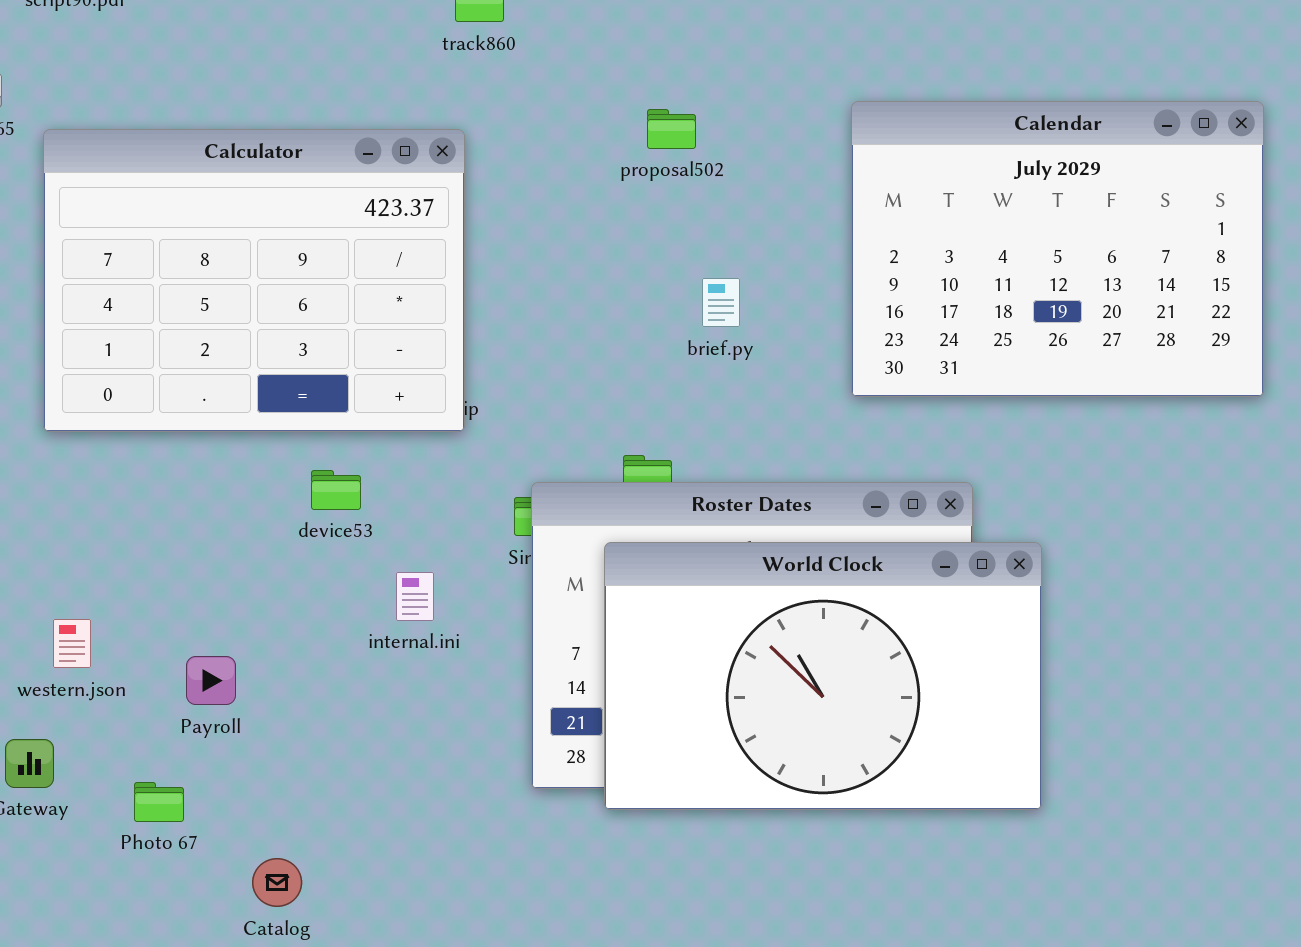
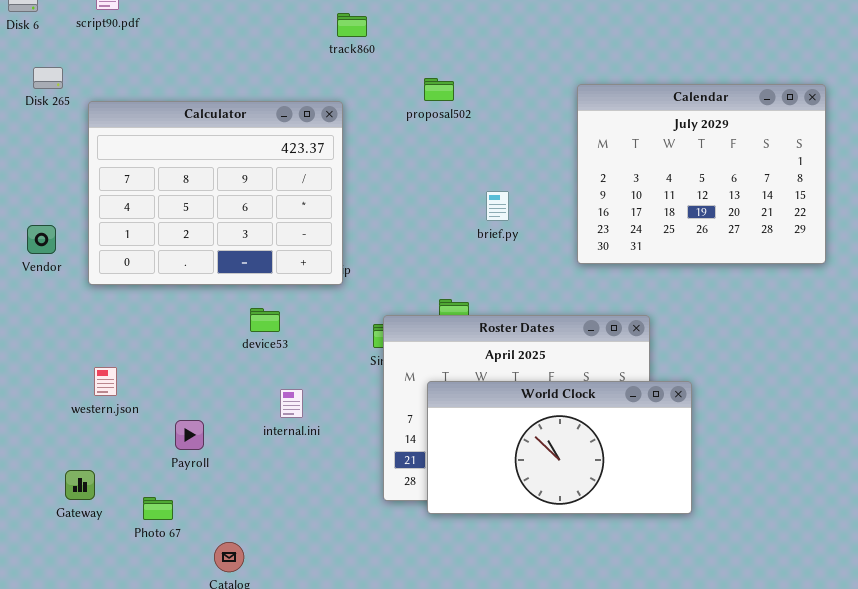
proposal502: [647,109,696,149] -> [424,78,454,101], moved
World Clock: [604,542,1042,810] -> [427,381,692,514], resized
internal.ini: [396,572,434,621] -> [280,389,303,418], moved
western.json: [53,619,91,668] -> [94,367,117,396], moved

